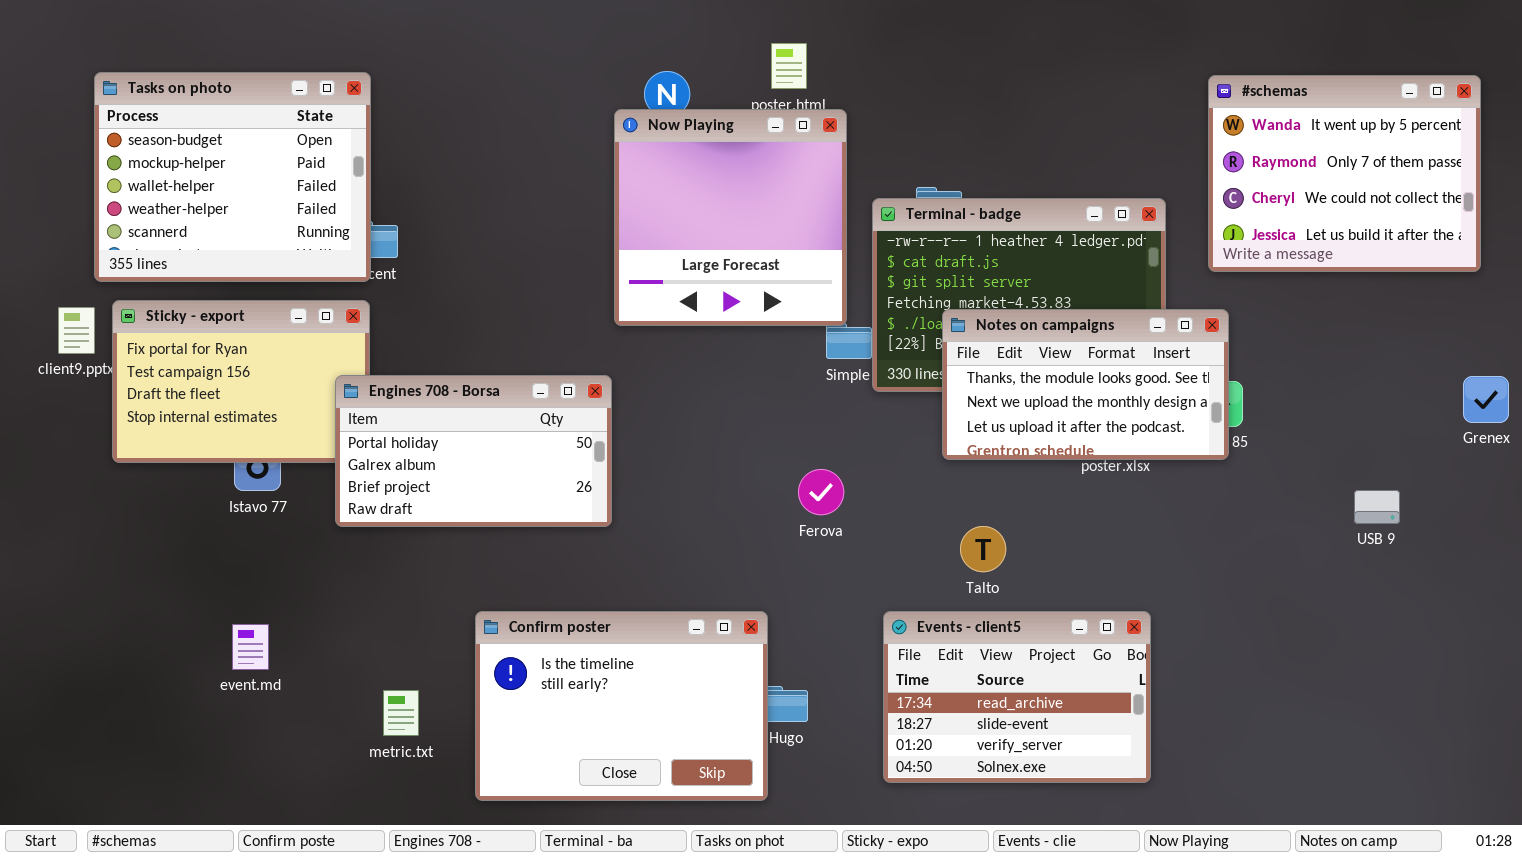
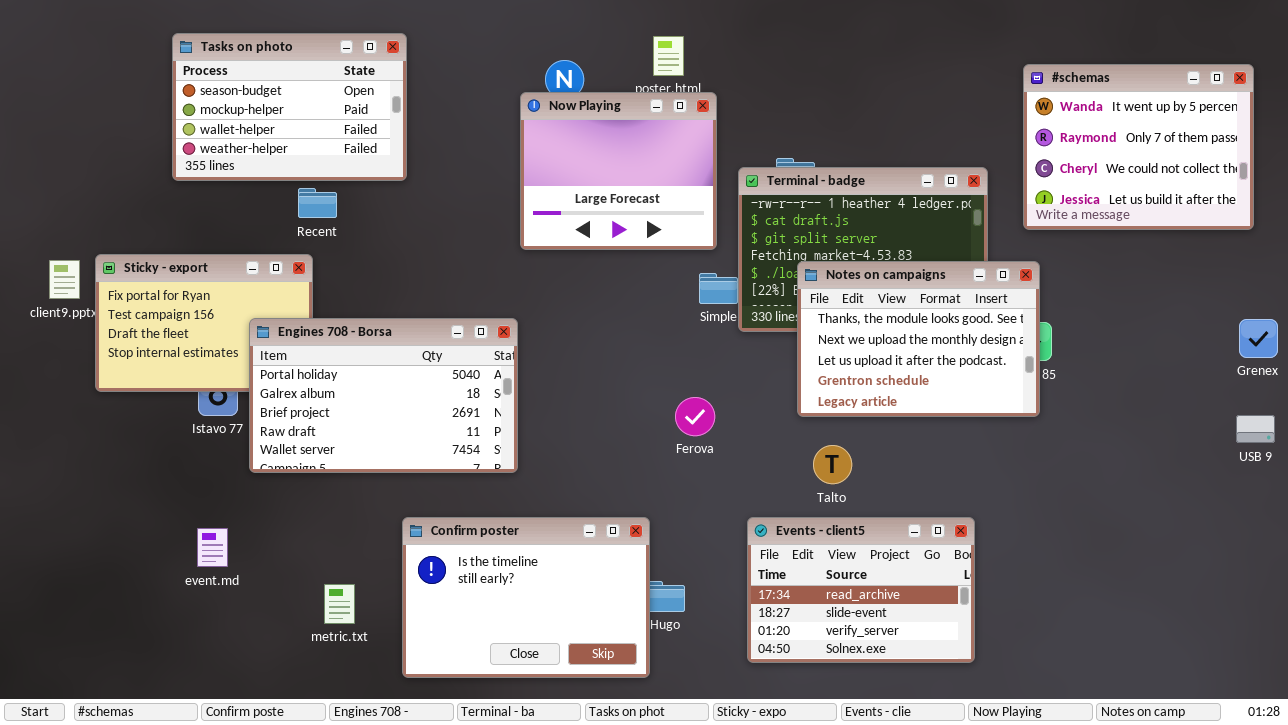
Tasks on photo: [94,72,371,282] -> [172,33,407,181], moved, resized
Now Playing: [614,109,847,326] -> [520,92,717,250], resized
Notes on campaigns: [942,309,1229,460] -> [797,261,1040,417], resized
Engines 708 - Borsa: [335,375,612,527] -> [249,318,518,473], resized
USB 9: [1354,490,1400,524] -> [1236,415,1275,443], moved

